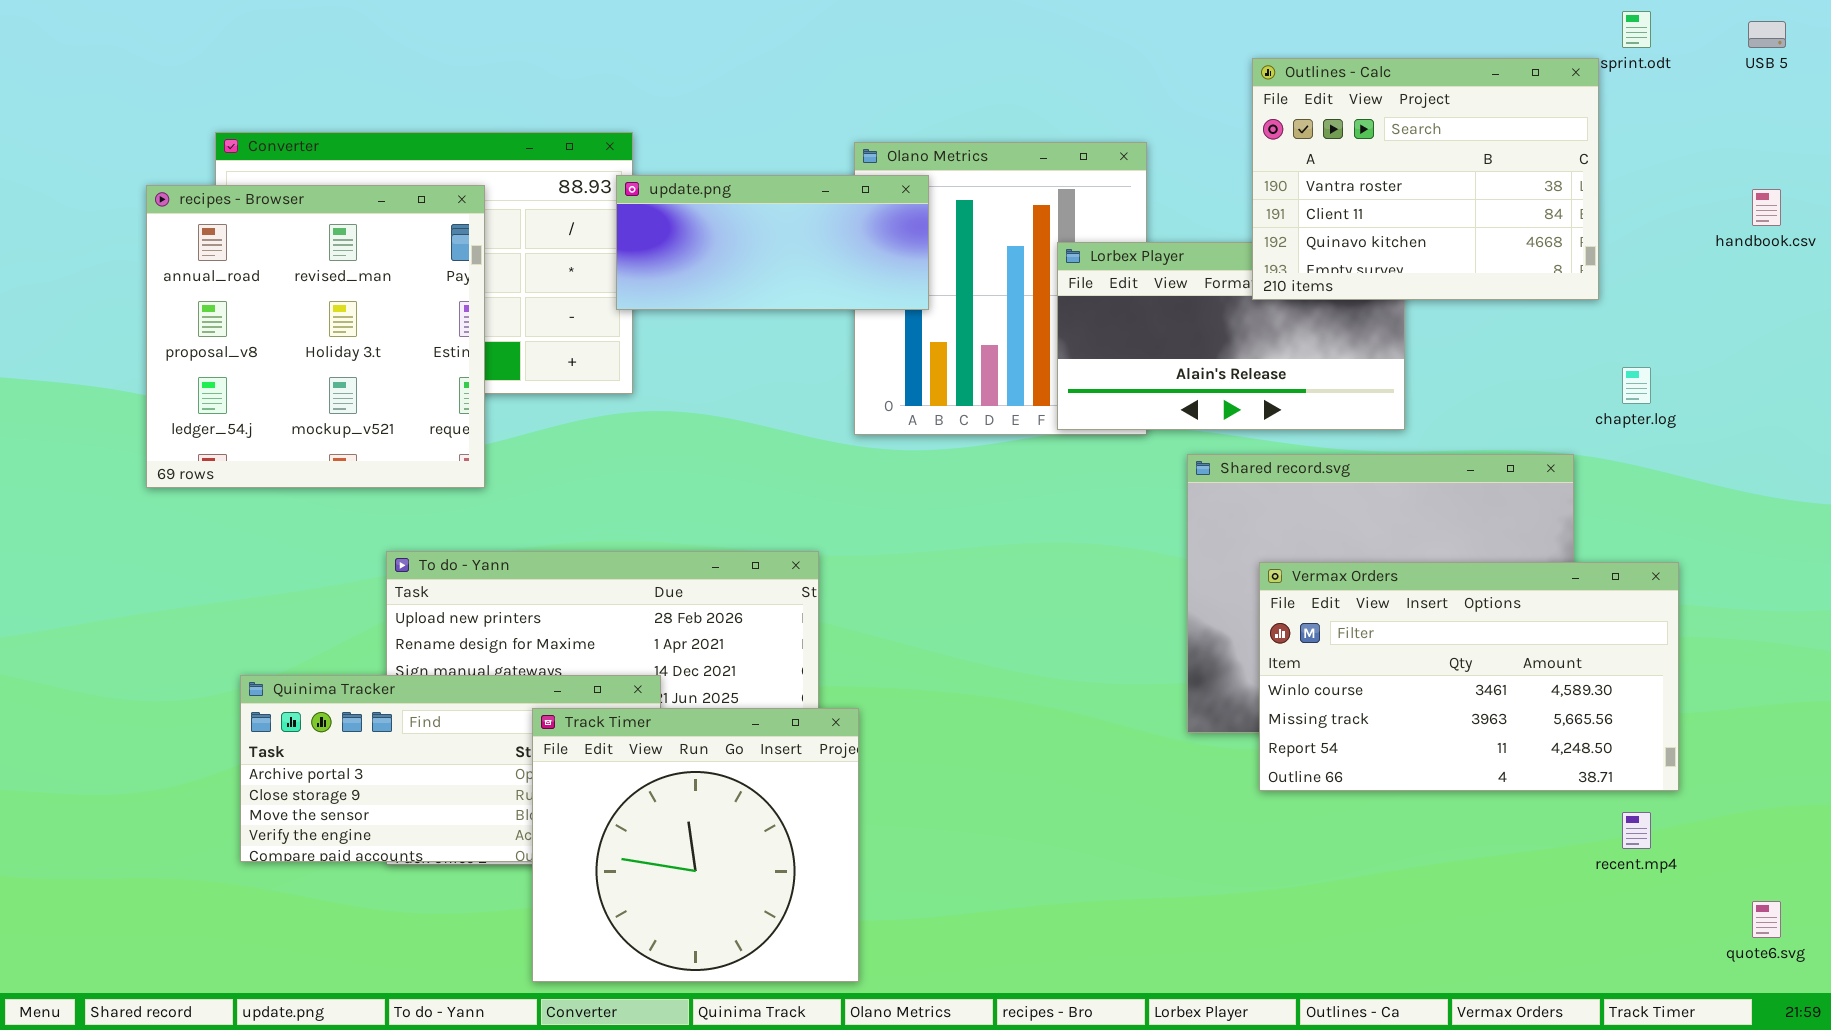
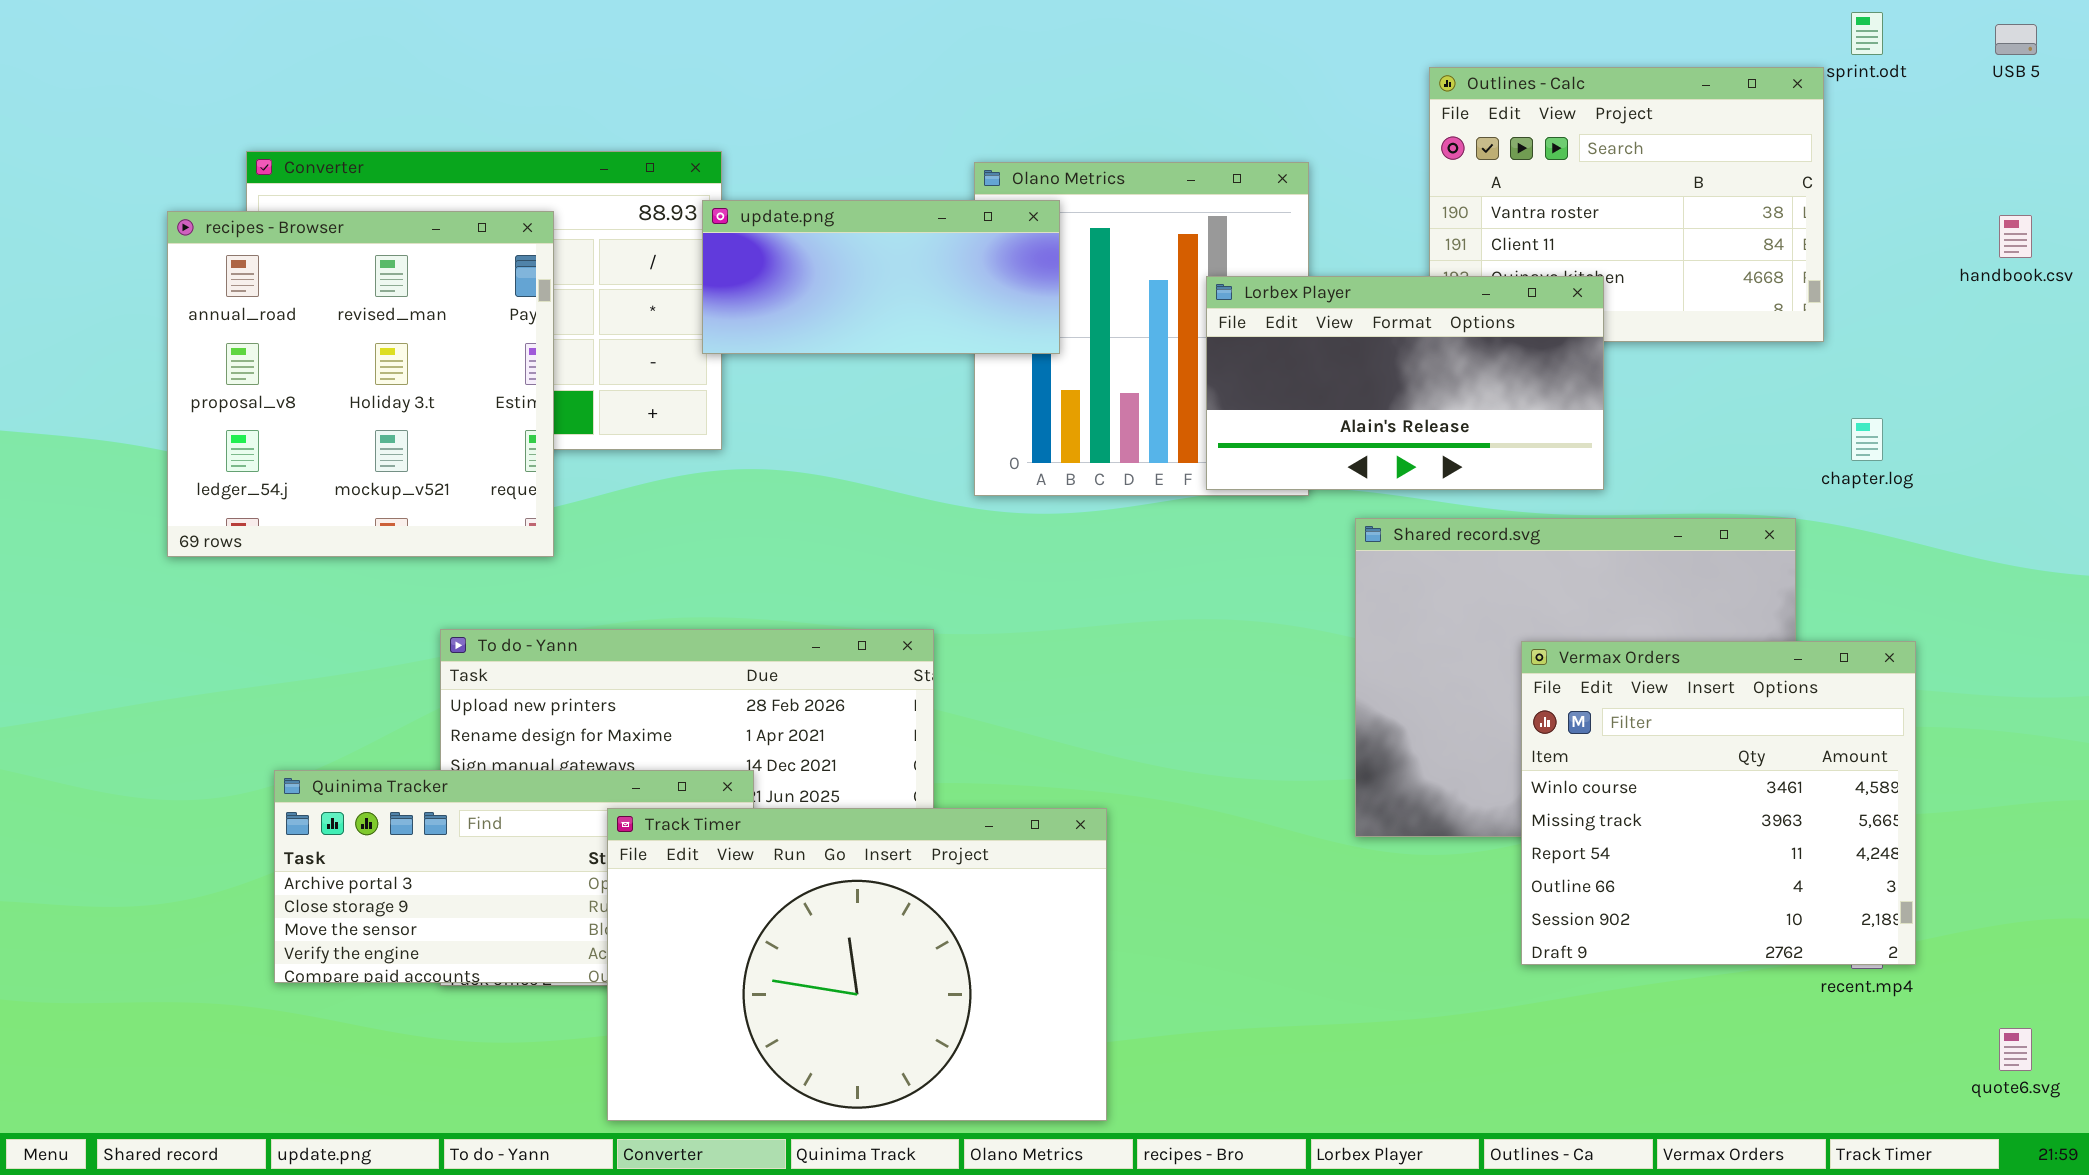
Lorbex Player: [1057,242,1405,430] -> [1206,276,1604,490], raised
Vermax Orders: [1259,562,1679,791] -> [1521,641,1916,965], resized
Track Timer: [532,708,859,982] -> [607,808,1107,1121], resized

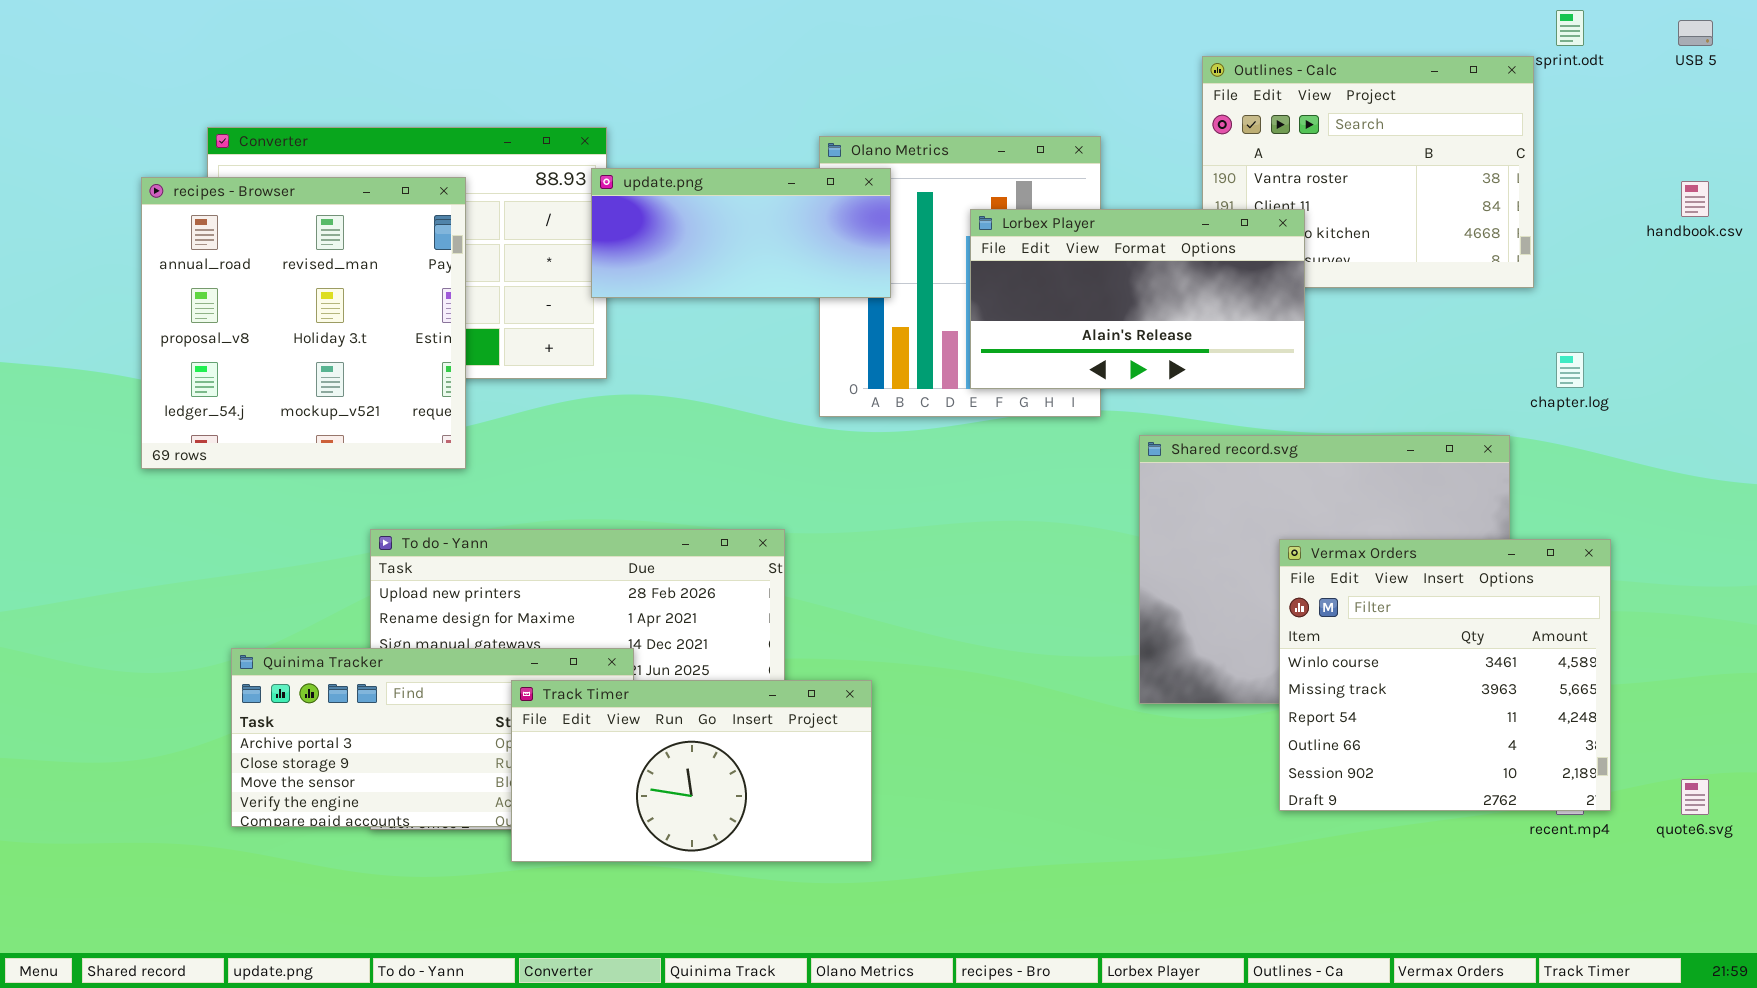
Lorbex Player: [1206,276,1604,490] -> [970,209,1305,389], moved
Track Timer: [607,808,1107,1121] -> [511,680,872,862], resized
quote6.svg: [1999,1028,2032,1071] -> [1681,779,1709,815], moved

